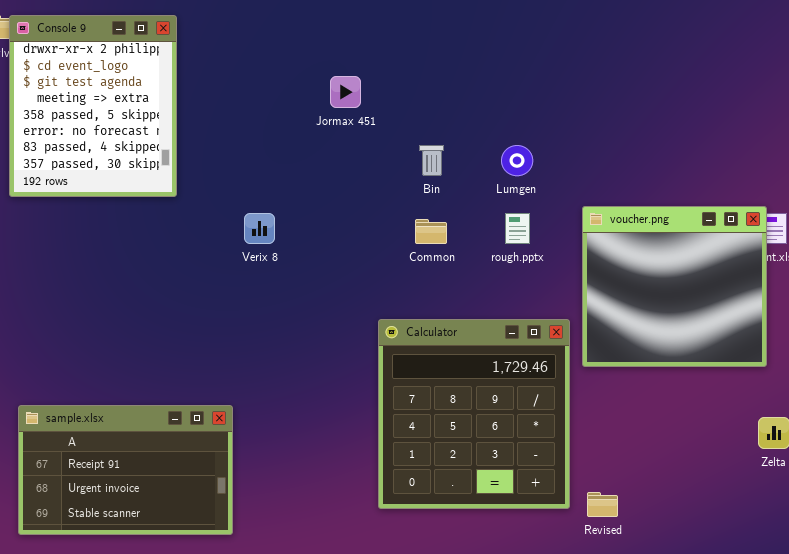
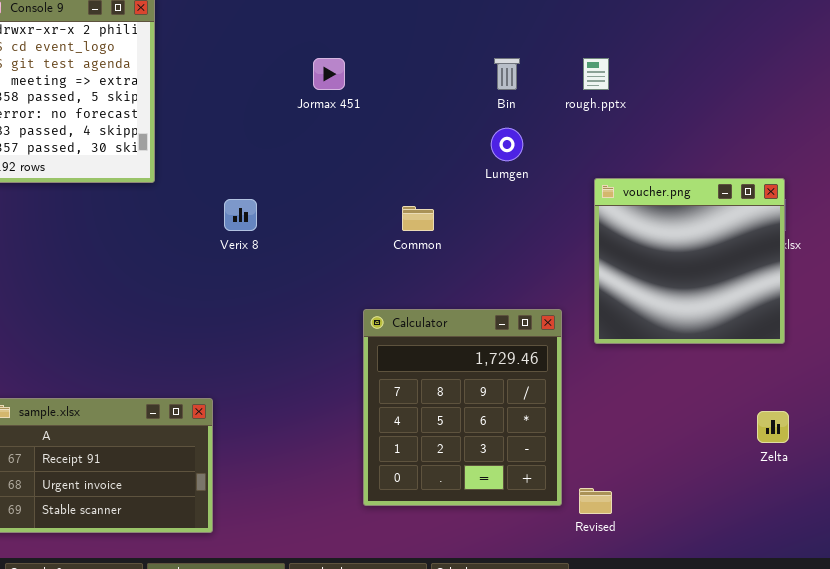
Bin: [419,145,444,176] -> [494,58,520,90], moved
voucher.png: [582,206,767,367] -> [594,178,785,344], moved
rough.pptx: [505,213,530,244] -> [583,58,609,90], moved

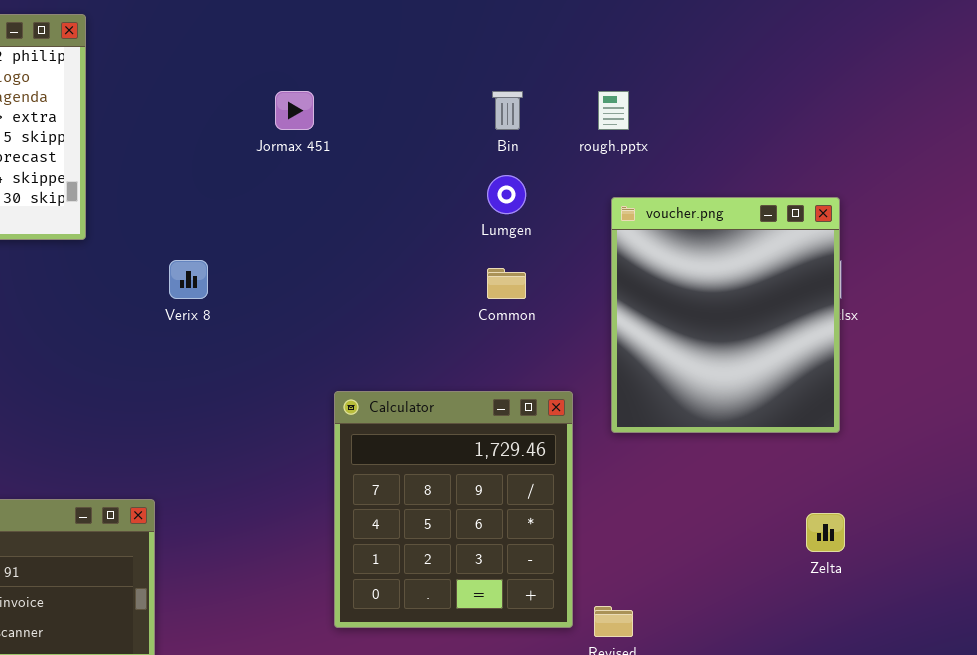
voucher.png: [594,178,785,344] -> [611,197,840,433], resized
Common: [402,206,434,231] -> [487,268,526,299], moved

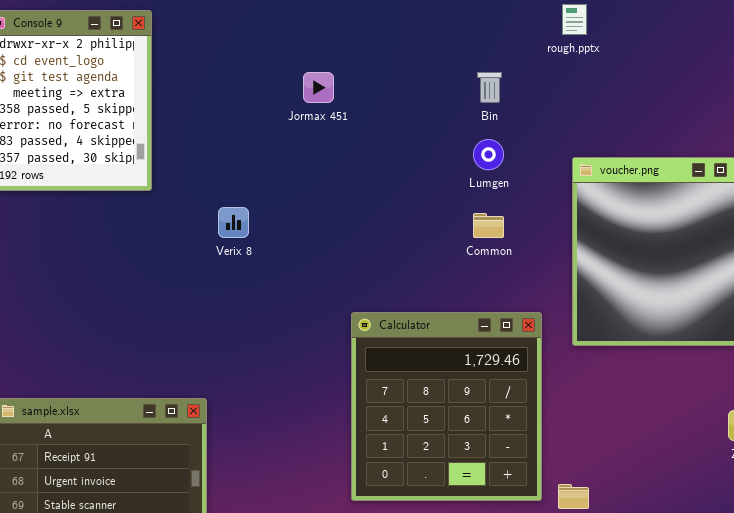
rough.pptx: [598,91,629,130] -> [562,4,587,35], moved

